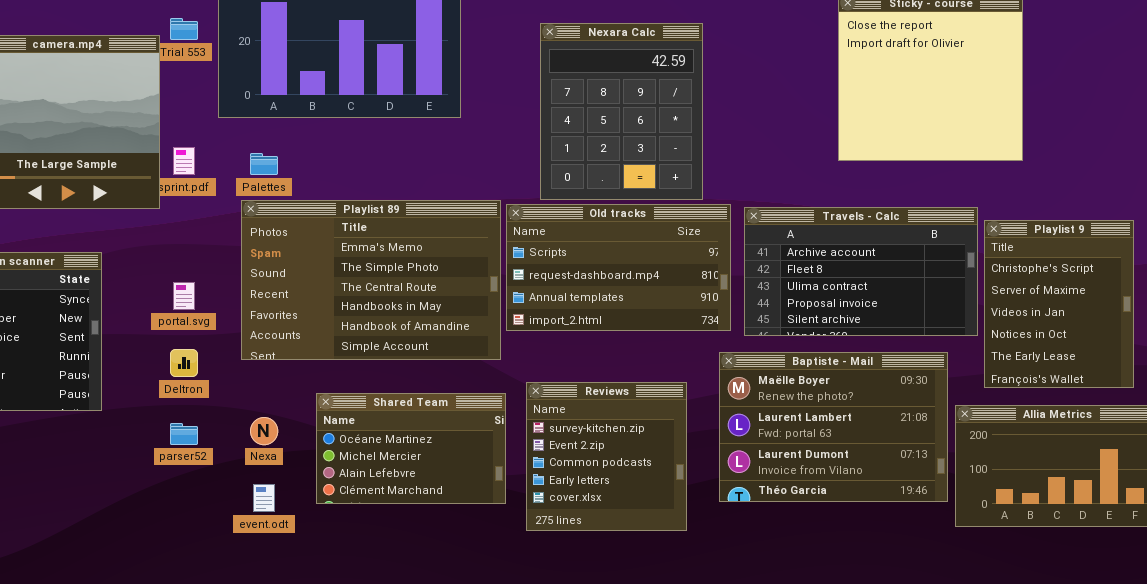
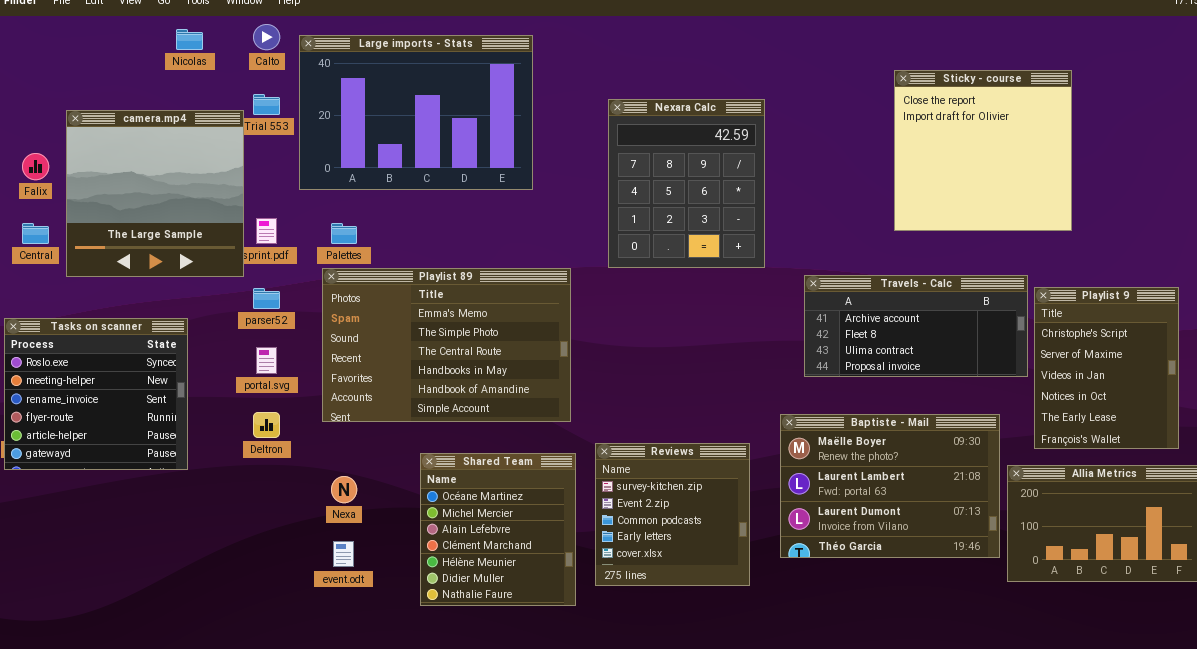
Old tracks: [506,204,731,331] -> none, closed
Travels - Calc: [744,207,978,336] -> [804,275,1028,377], resized
Shared Team: [316,393,506,504] -> [420,453,576,606], resized
parser52: [170,423,198,445] -> [253,288,280,309], moved

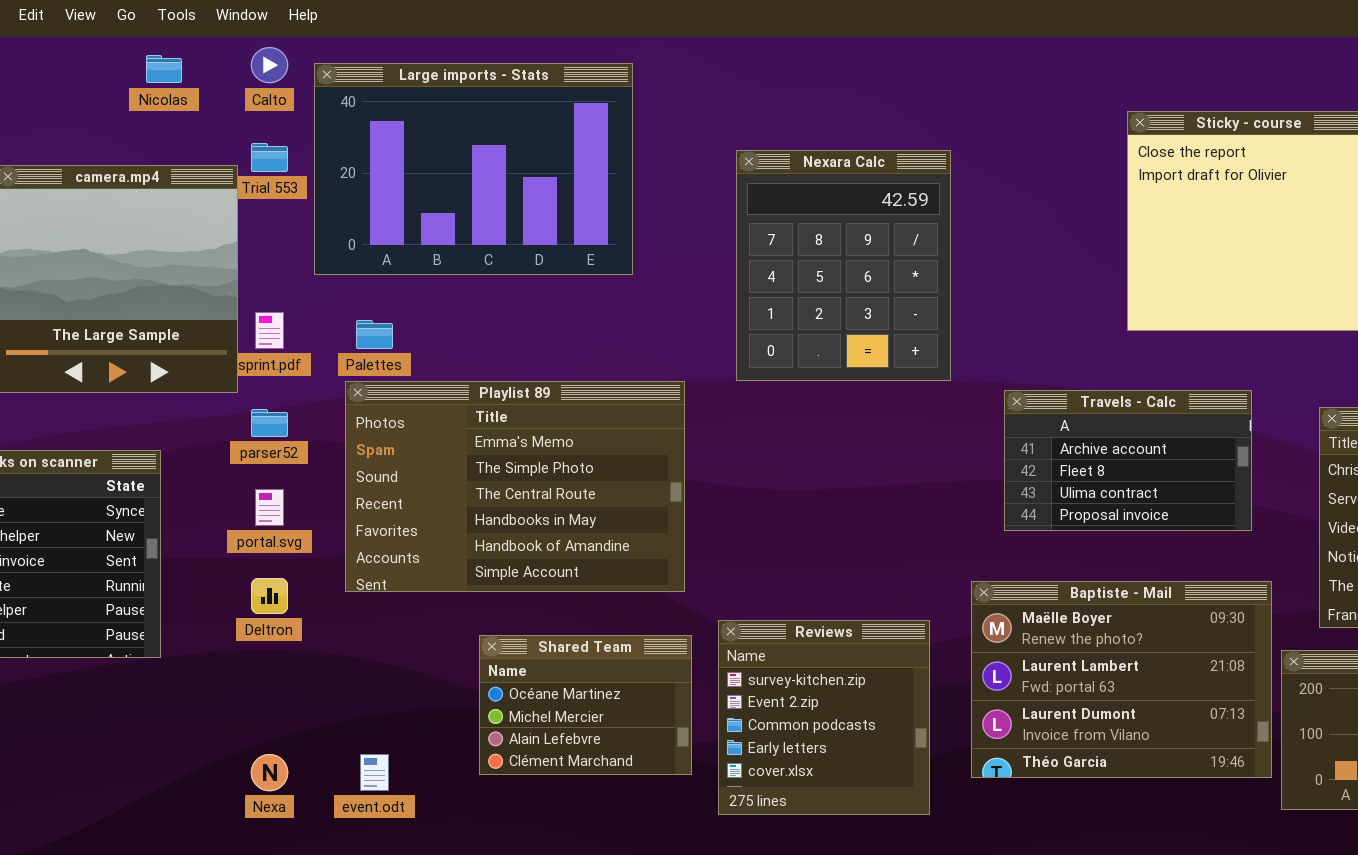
Travels - Calc: [804,275,1028,377] -> [1004,390,1252,531], resized
Shared Team: [420,453,576,606] -> [479,635,692,775], resized
Nexa: [331,476,357,503] -> [251,754,288,791], moved

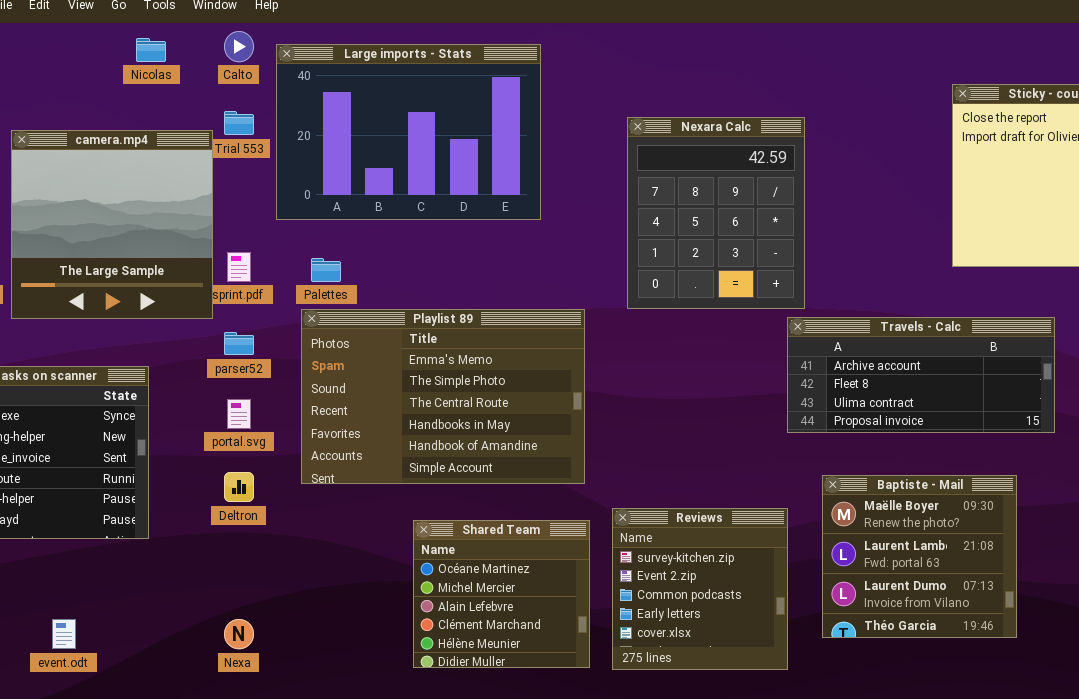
Travels - Calc: [1004,390,1252,531] -> [787,317,1055,433], resized
Baptiste - Mail: [971,581,1272,778] -> [822,475,1017,638], resized
Shared Team: [479,635,692,775] -> [413,520,590,668], resized
event.odt: [360,754,389,791] -> [52,619,76,649], moved

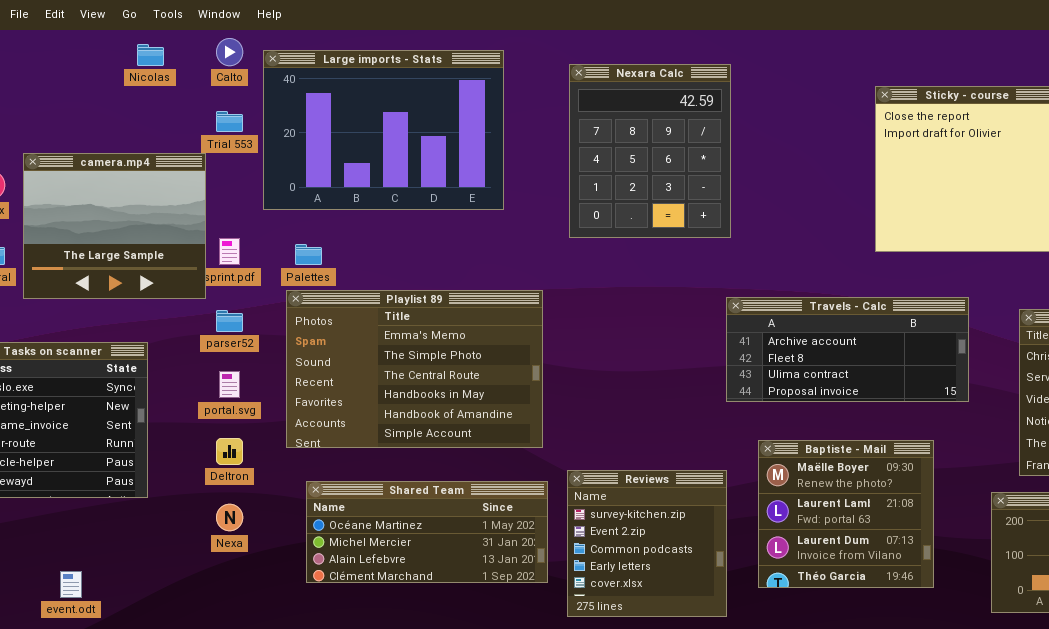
Nexara Calc: [627,117,805,309] -> [569,64,731,238], moved
camera.mp4: [11,130,213,319] -> [23,153,206,299], resized
Shared Team: [413,520,590,668] -> [306,481,548,583], resized
Nexa: [224,619,254,649] -> [216,504,243,531], moved

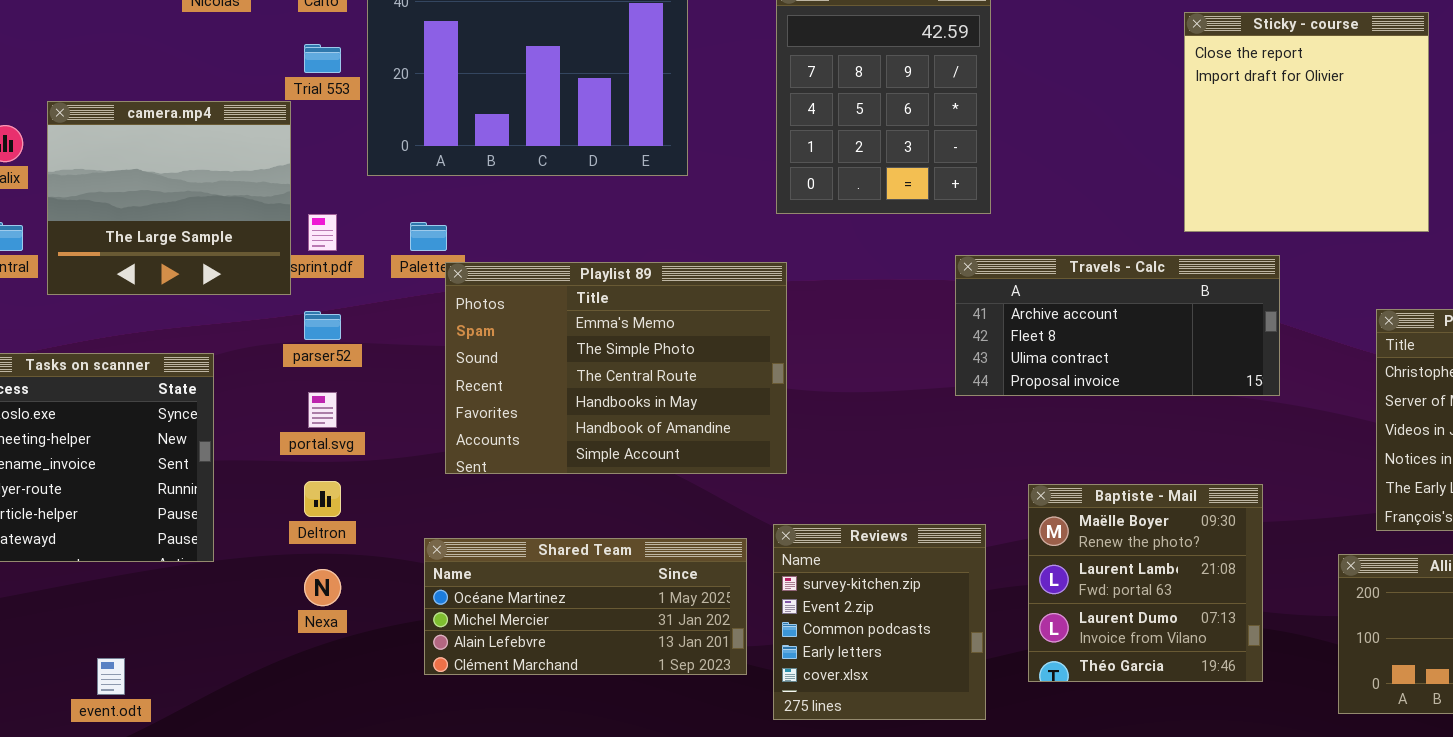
Playlist 89: [286,290,543,448] -> [445,262,787,474], moved
Travels - Calc: [726,297,969,402] -> [955,255,1280,396], moved

